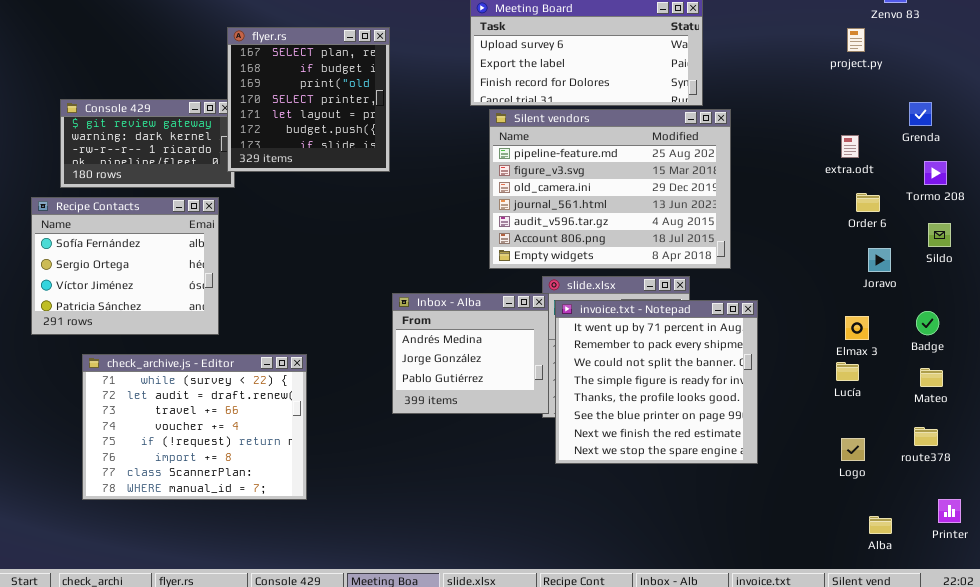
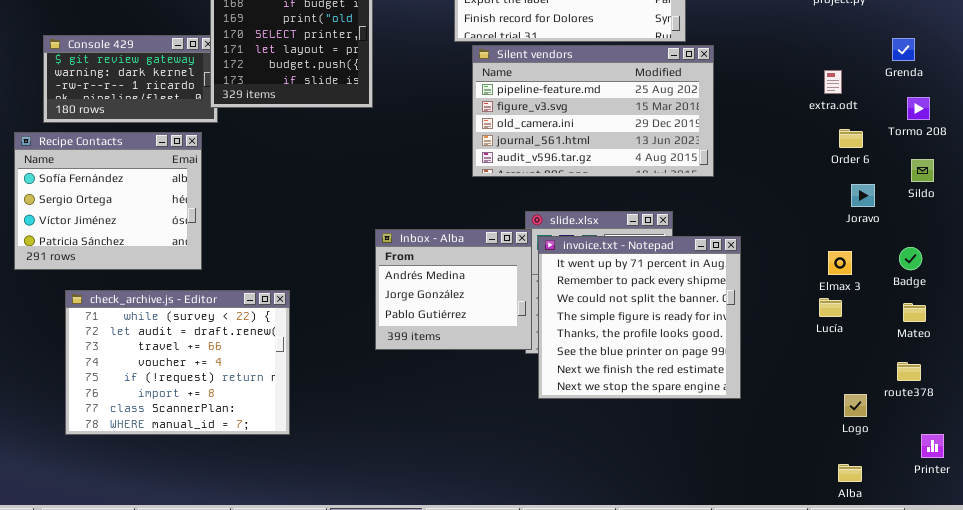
Silent vendors: [489,109,731,269] -> [472,45,714,177], resized
Logo: [841,438,865,461] -> [844,394,867,417], moved
Alba: [869,516,892,534] -> [838,464,862,482], moved

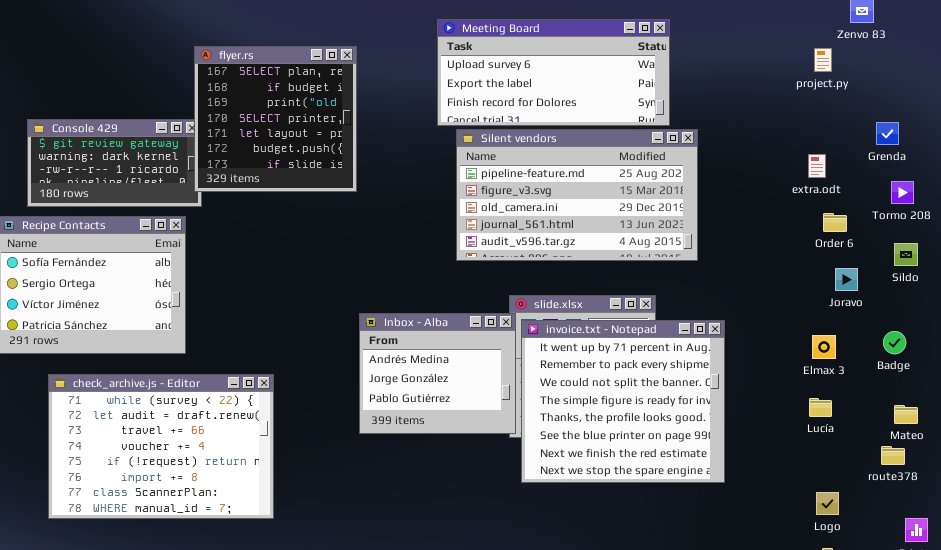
Lucía: [819,298,842,317] -> [809,398,832,417], moved
Mateo: [903,303,926,322] -> [894,405,918,424], moved
Logo: [844,394,867,417] -> [816,492,839,515], moved

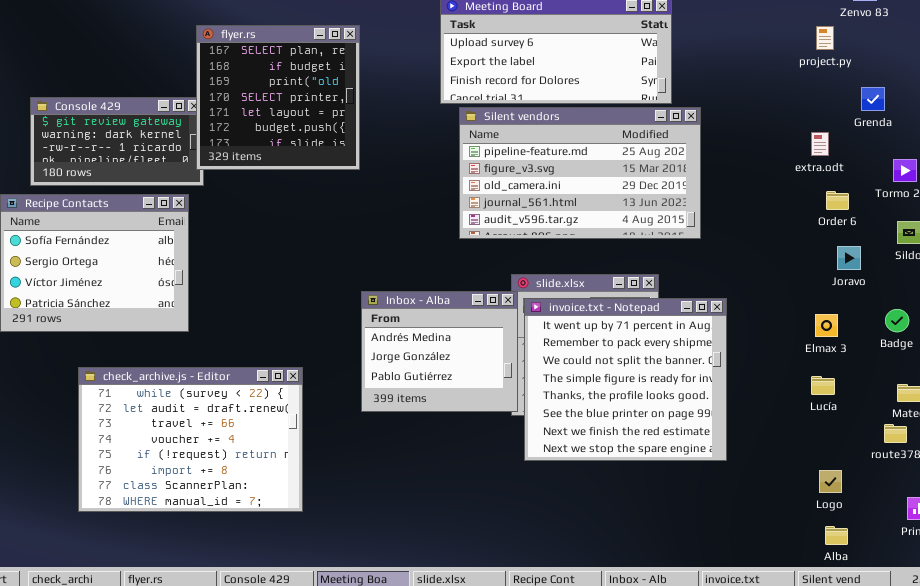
Grenda: [876,122,899,145] -> [861,87,885,111], moved
check_archive.js - Editor: [48,374,274,519] -> [78,367,303,512], moved

